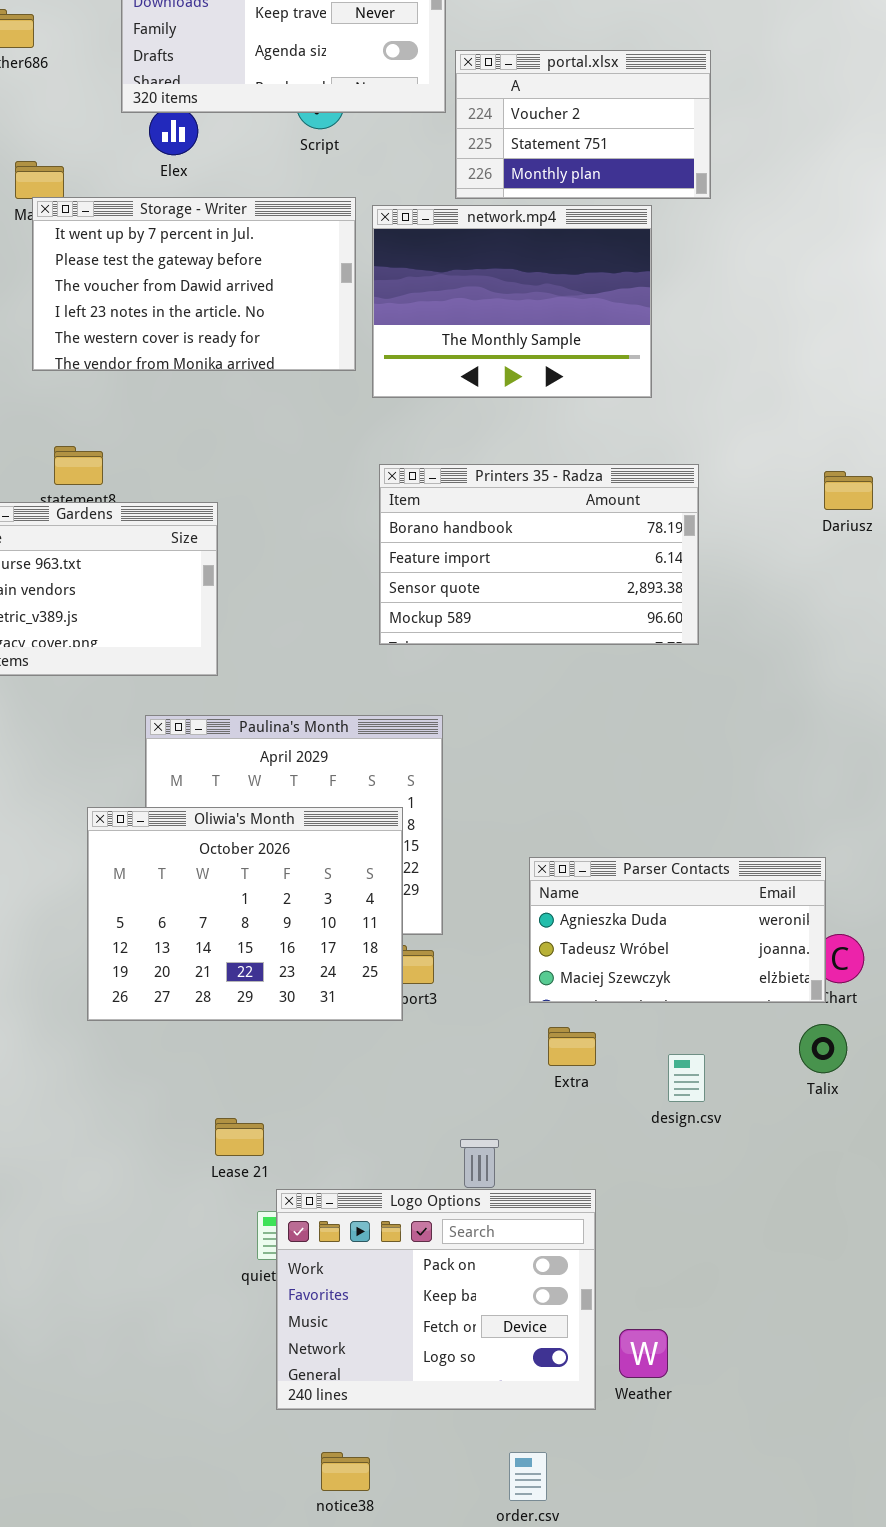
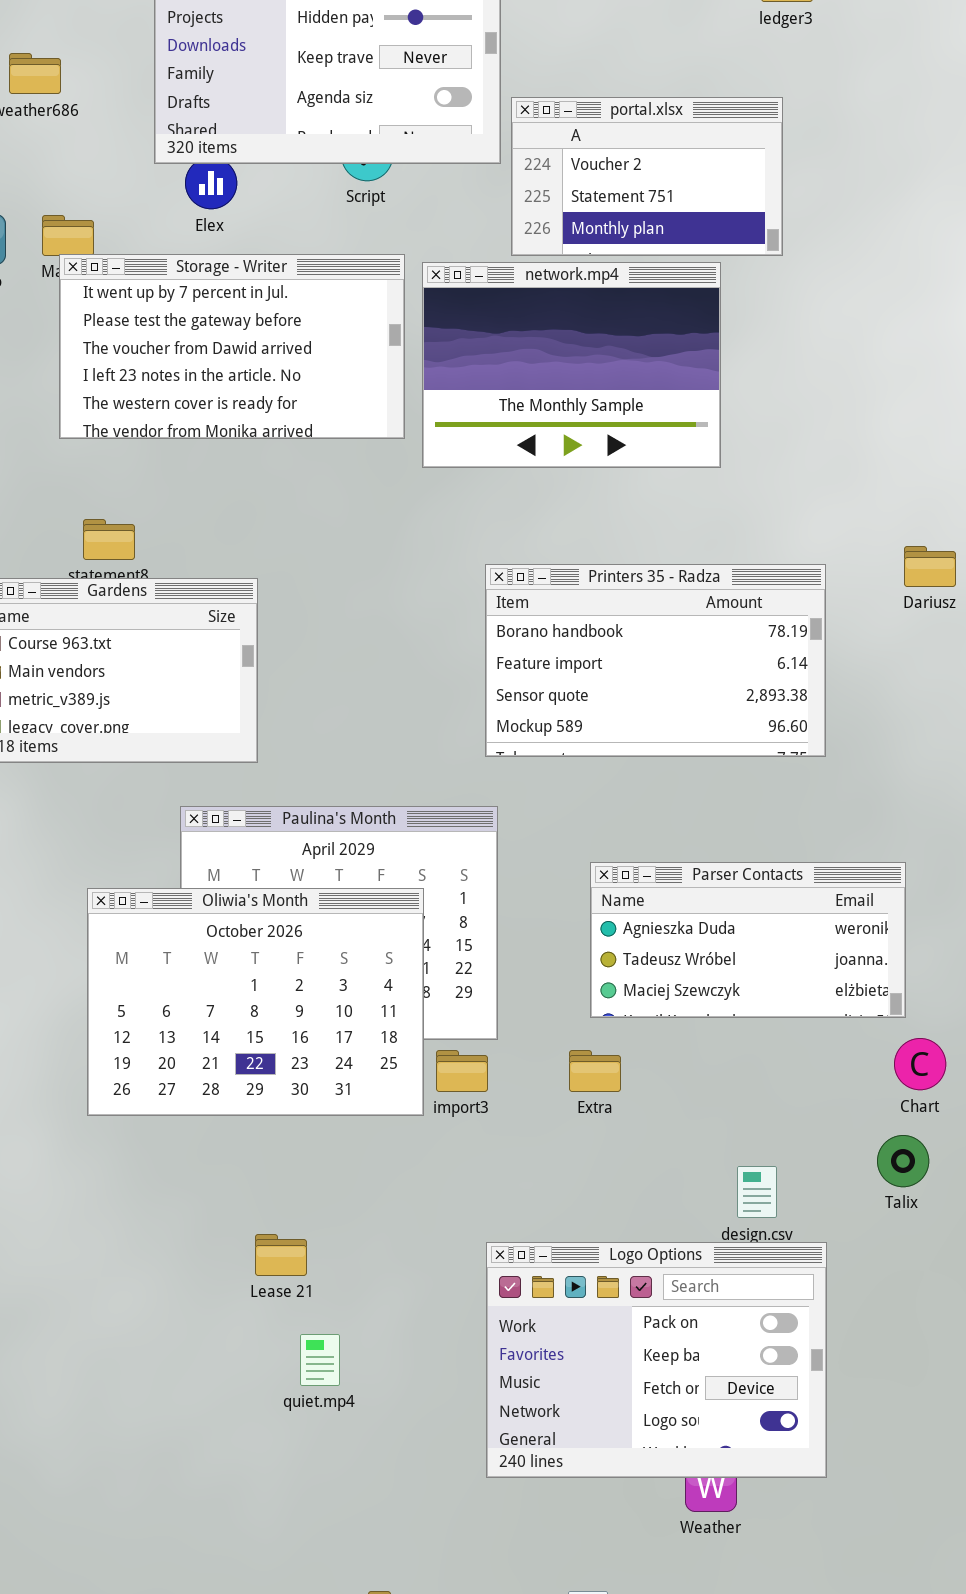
Printers 35 - Radza: [379,464,699,645] -> [485,564,826,757], moved
Oliwia's Month: [87,807,403,1021] -> [87,888,424,1116], moved
Parser Contacts: [529,857,826,1003] -> [590,862,906,1018], moved
Extra: [548,1027,596,1066] -> [569,1050,621,1092], moved
Logo Options: [276,1189,596,1410] -> [486,1242,827,1478], moved

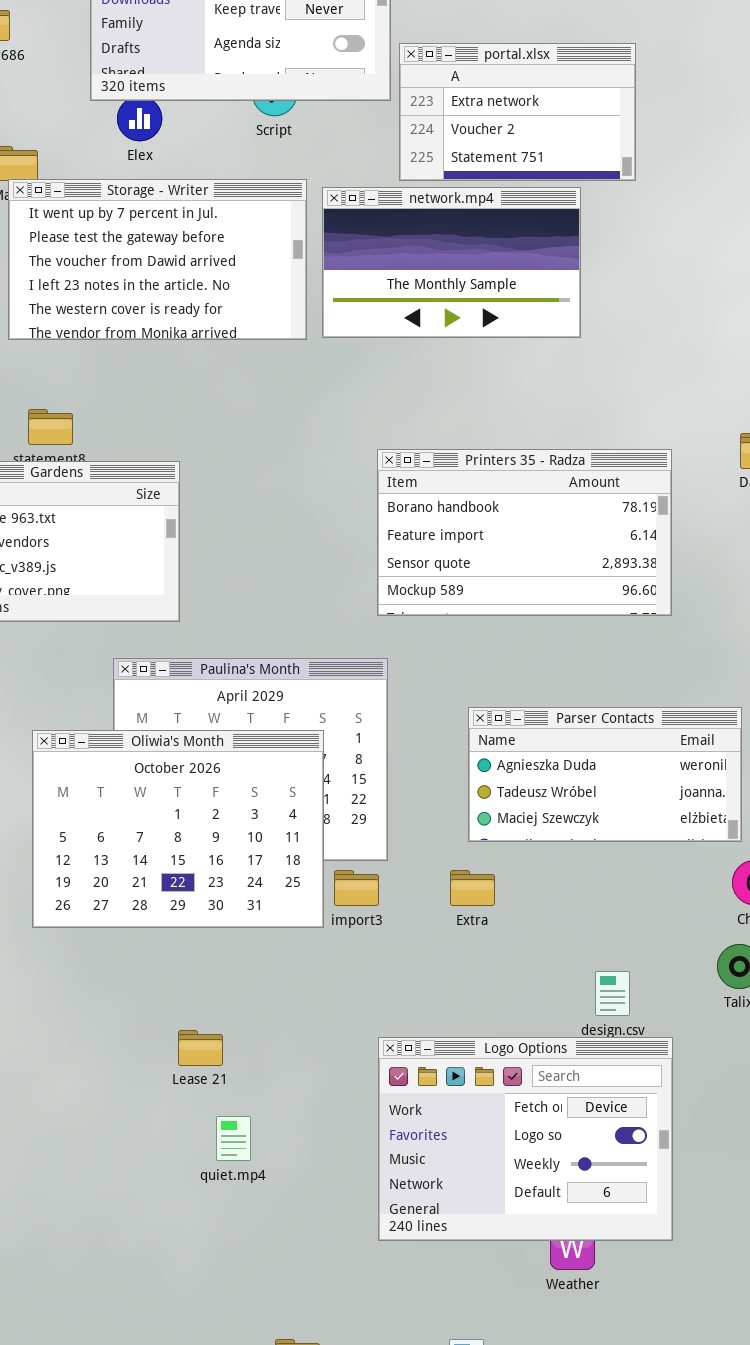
portal.xlsx: [511,97,783,256] -> [399,43,636,181], scrolled up 1 row
network.mp4: [422,262,721,468] -> [322,187,581,338], resized
Logo Options: [486,1242,827,1478] -> [378,1037,673,1241], scrolled down 2 rows

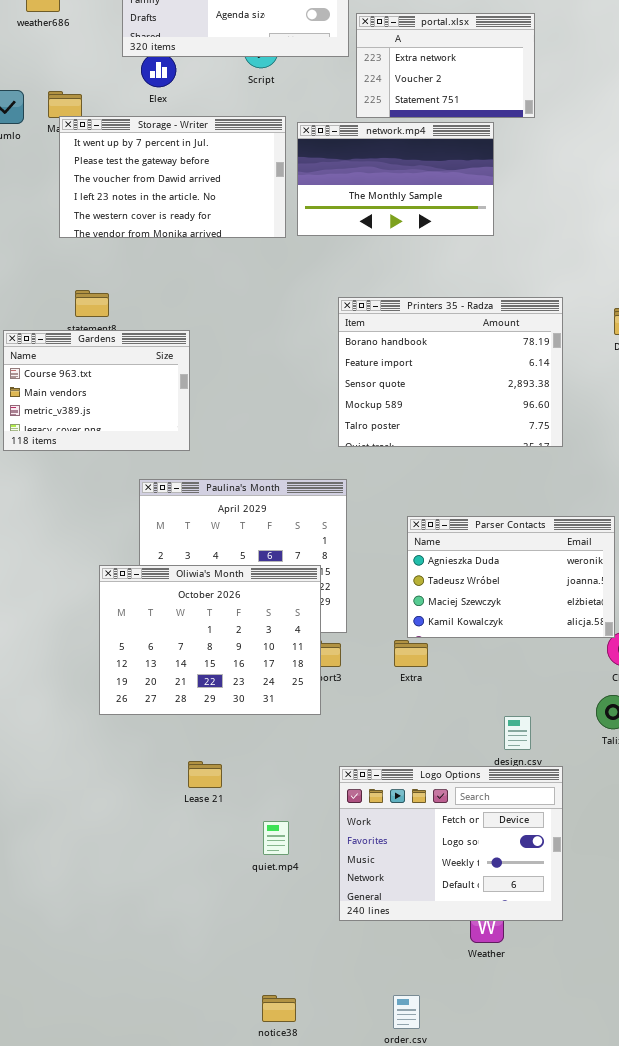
Printers 35 - Radza: [377,449,672,616] -> [338,297,563,447], resized
Parser Contacts: [468,707,742,842] -> [407,516,615,638], resized
Oliwia's Month: [32,730,324,928] -> [99,565,321,715], moved
quiet.mp4: [216,1116,251,1161] -> [263,821,289,855], moved

